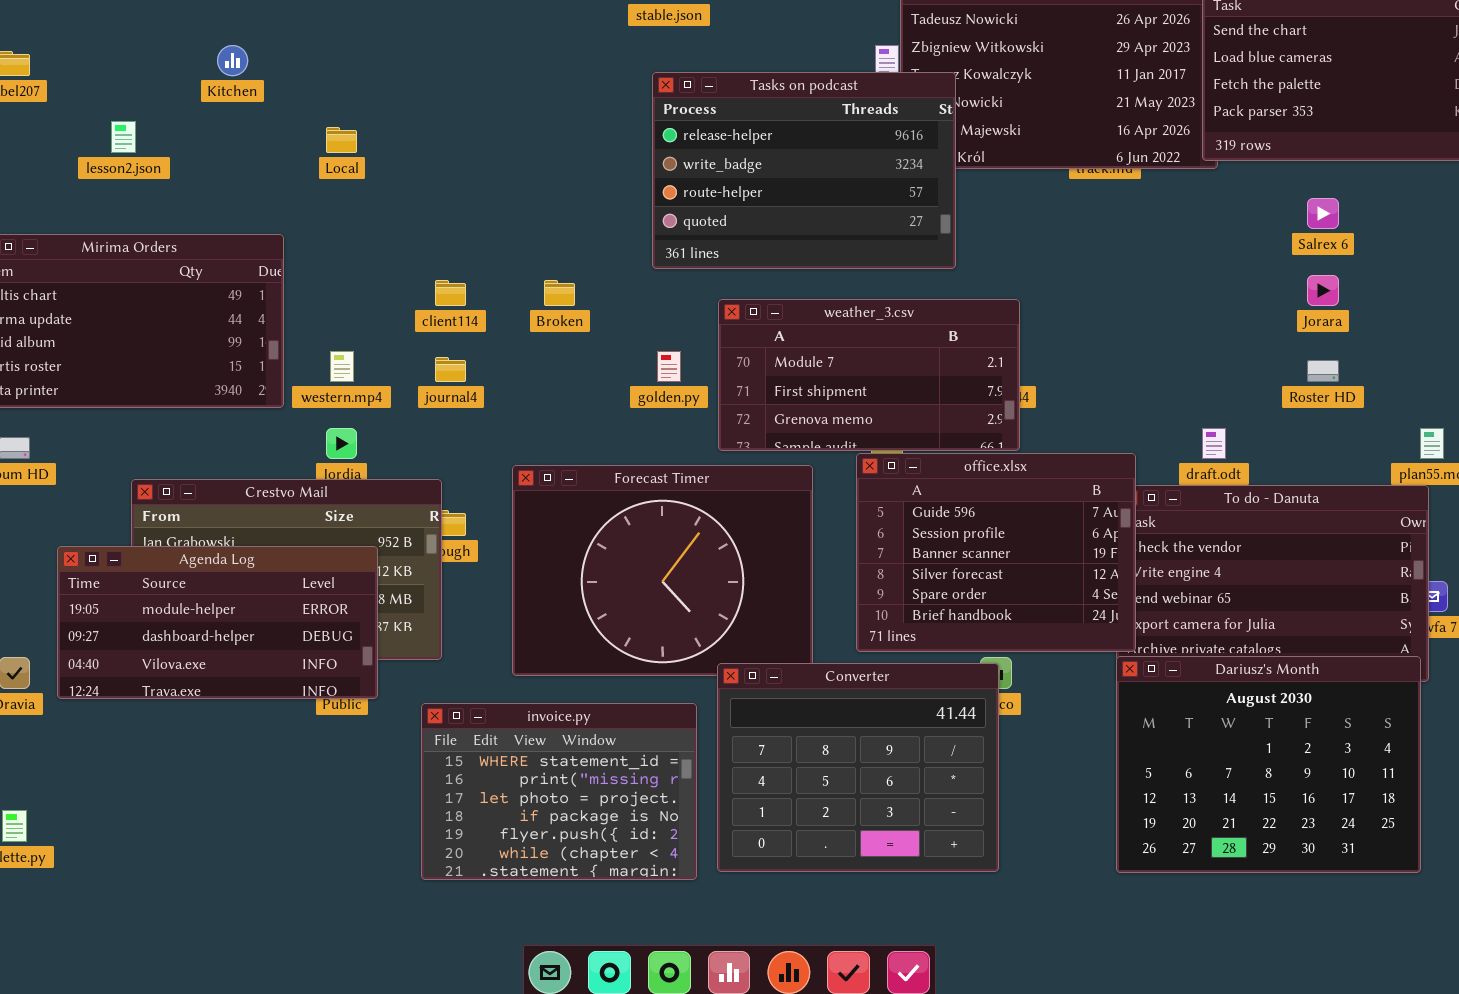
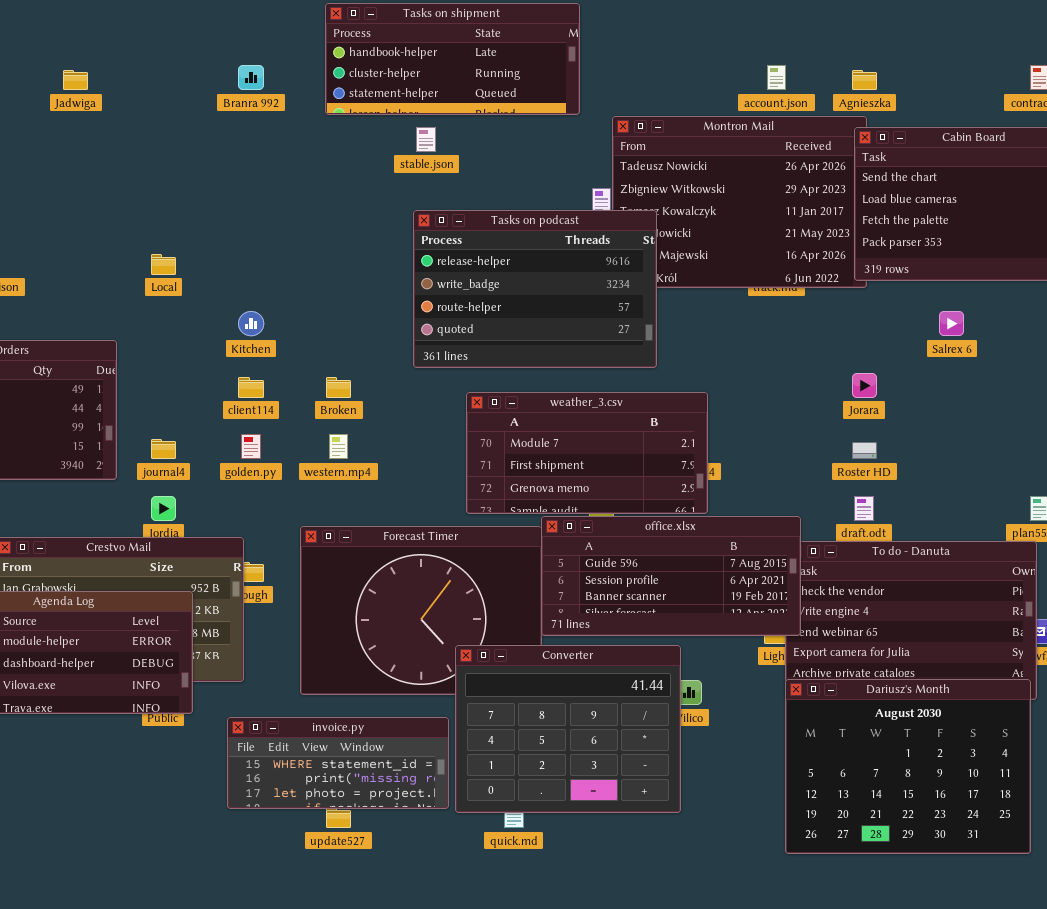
Kitchen: [217,45,248,76] -> [238,311,264,336], moved
Jorara: [1307,275,1339,306] -> [852,373,877,398], moved
western.mp4: [330,351,354,382] -> [329,434,348,459], moved
golden.py: [657,351,681,382] -> [241,434,261,459], moved
journal4: [435,357,466,382] -> [151,439,176,459], moved
Roster HD: [1307,360,1339,382] -> [852,442,877,459], moved
office.xlsx: [856,453,1136,652] -> [541,516,801,636], resized
Converter: [717,663,999,872] -> [455,645,681,813], moved
invoice.py: [421,703,697,880] -> [227,717,449,809], resized

